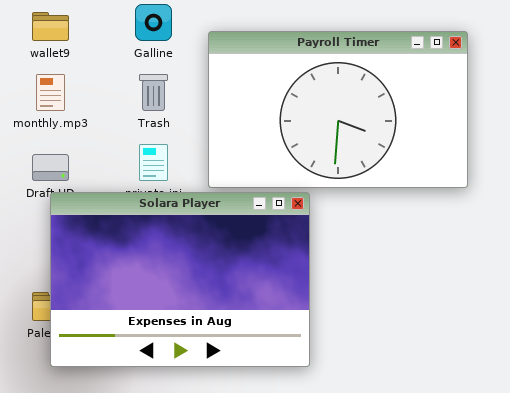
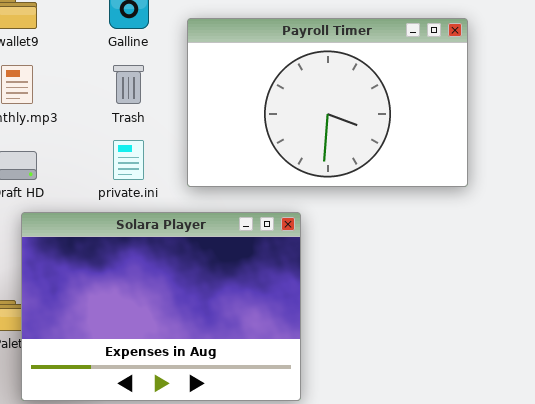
Solara Player: [50,192,310,367] -> [21,212,301,401], moved

